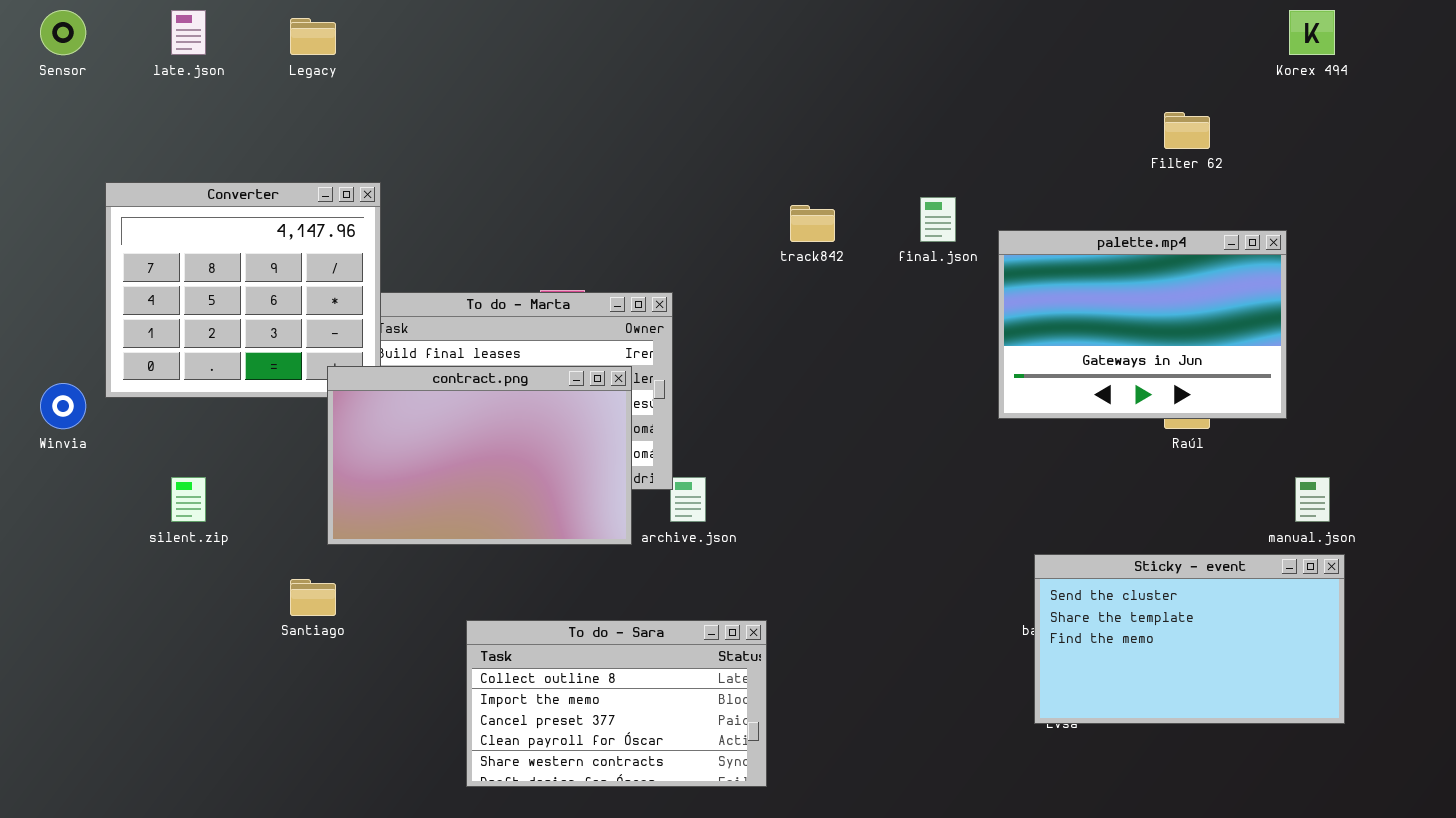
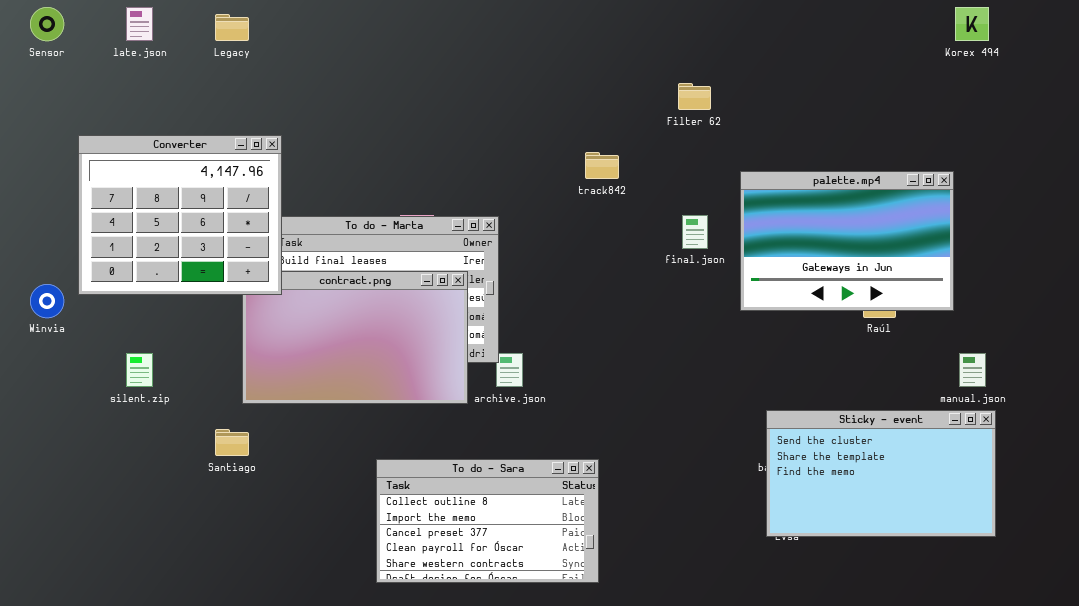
Filter 62: [1164,112,1210,149] -> [678,83,711,110], moved
Converter: [105,182,381,398] -> [78,135,282,295], raised
final.json: [920,197,956,242] -> [682,215,708,249], moved
To do - Sara: [466,620,767,787] -> [376,459,599,583], moved

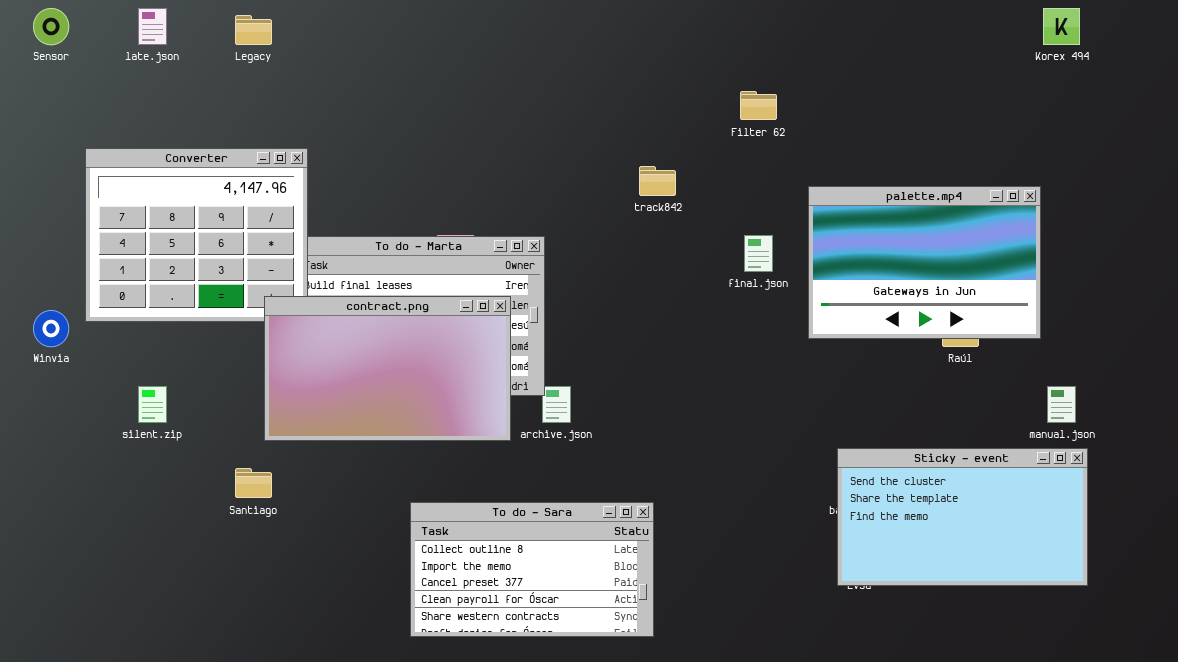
contract.png: [242,271,468,404] -> [264,296,511,441], raised

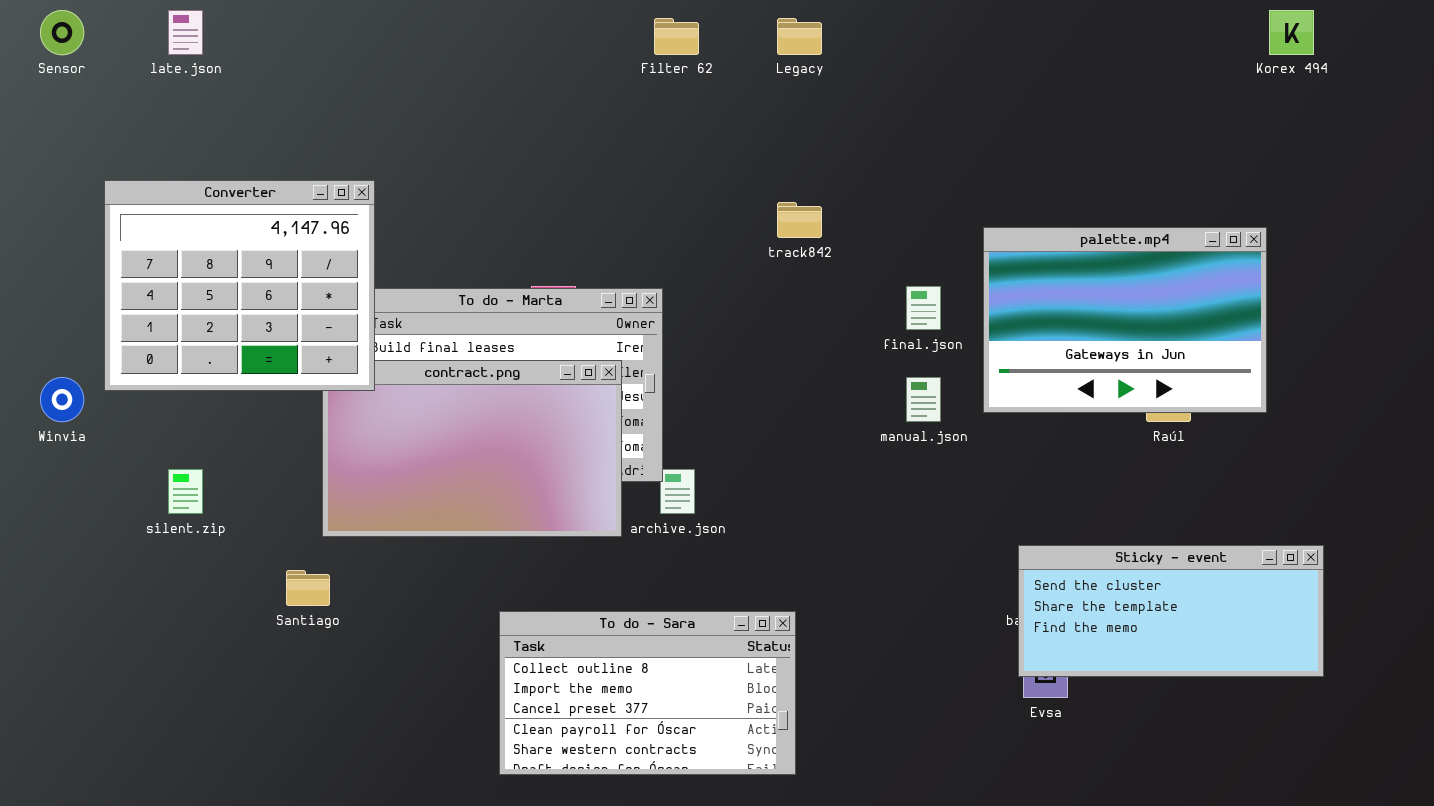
Legacy: [235,15,272,45] -> [777,18,822,55], moved
Filter 62: [740,91,777,120] -> [654,18,699,55], moved
Converter: [85,148,308,322] -> [104,180,375,391], raised
manual.json: [1047,386,1076,423] -> [906,377,941,422], moved
Sticky - event: [837,448,1088,586] -> [1018,545,1324,677], resized

